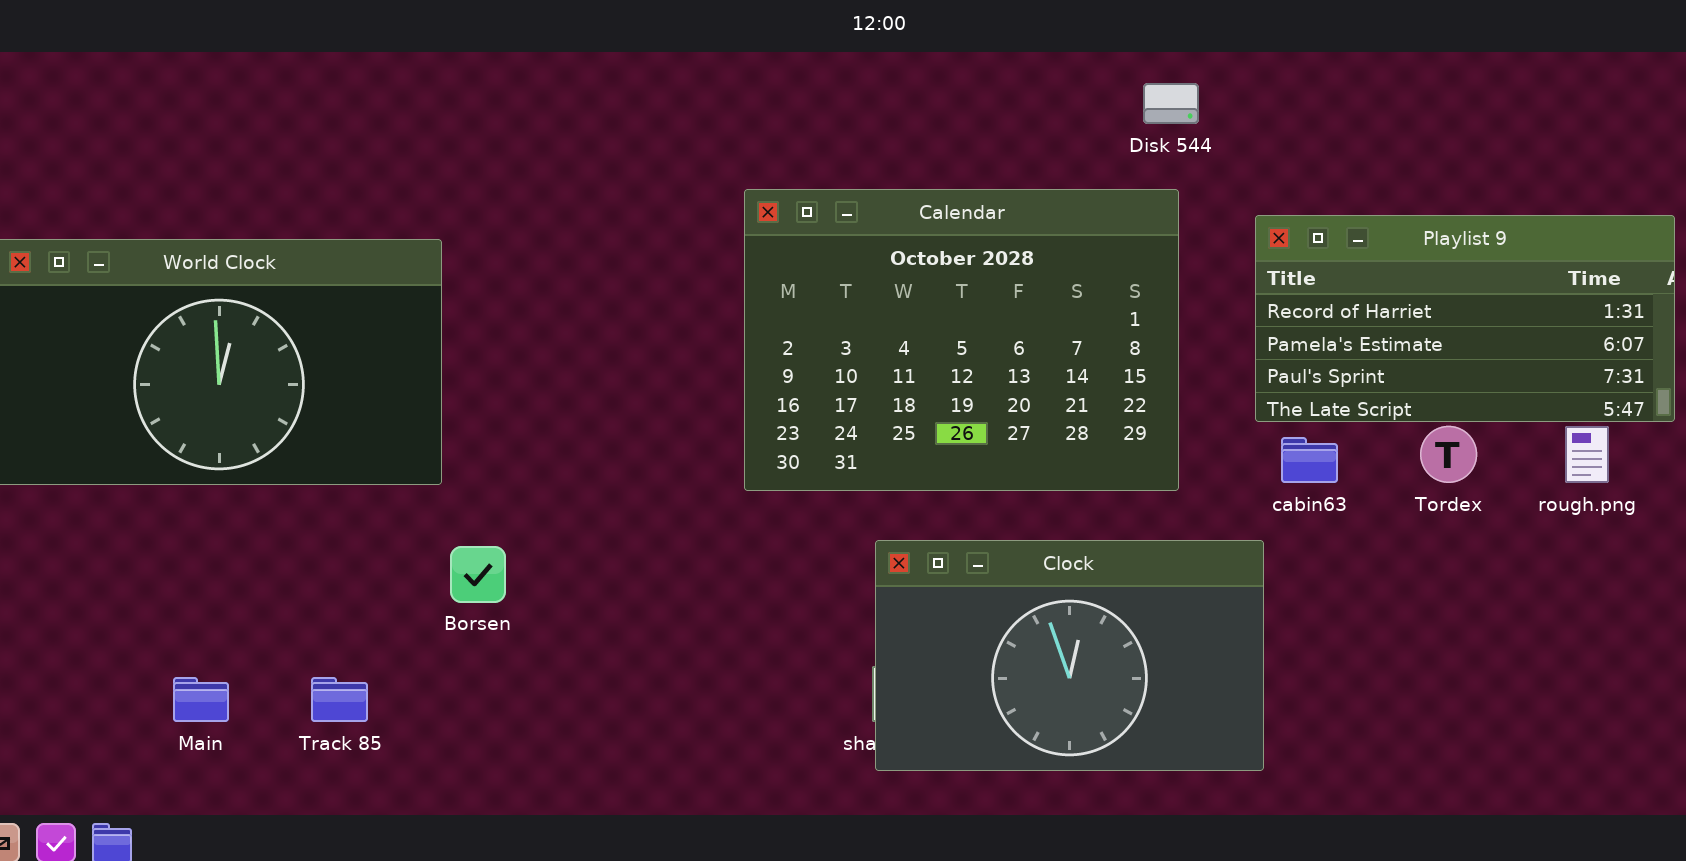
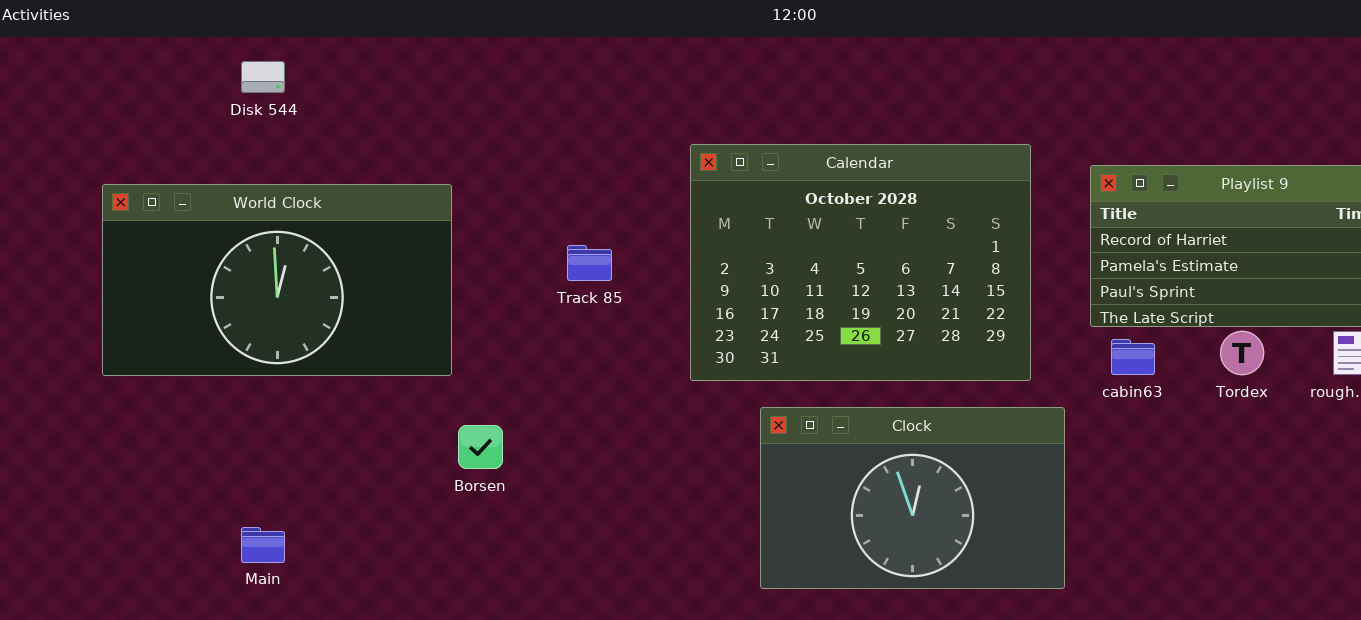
Disk 544: [1143,83,1199,124] -> [241,61,285,93], moved
Clock: [875,540,1264,771] -> [760,407,1065,589], moved
Track 85: [311,677,368,722] -> [567,245,612,281], moved

